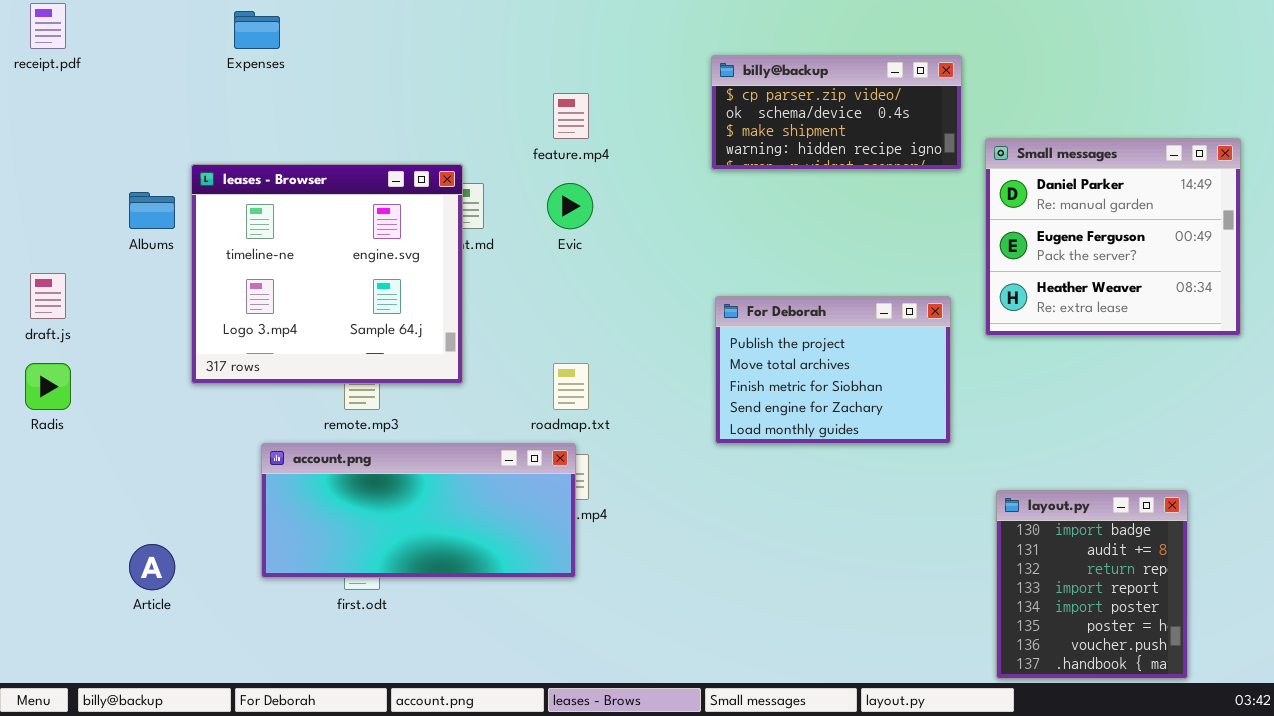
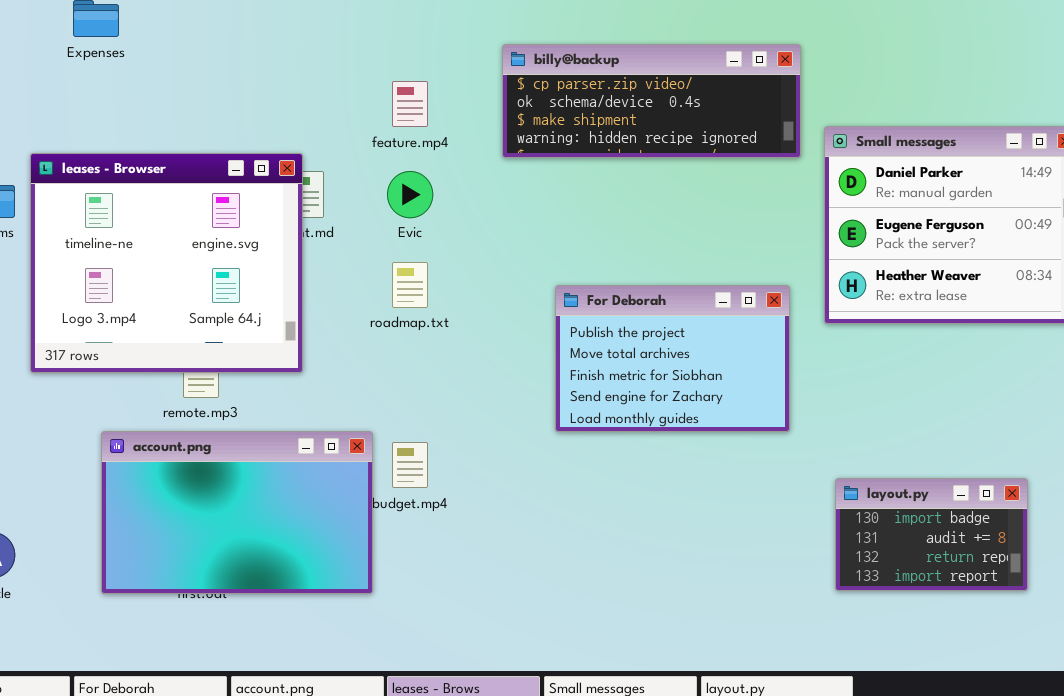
billy@backup: [711,55,962,170] -> [502,44,801,158], resized
roadmap.txt: [553,363,589,410] -> [392,262,428,308], moved
account.png: [261,443,576,578] -> [101,431,373,594], resized
layout.py: [996,490,1188,679] -> [835,478,1028,591], resized

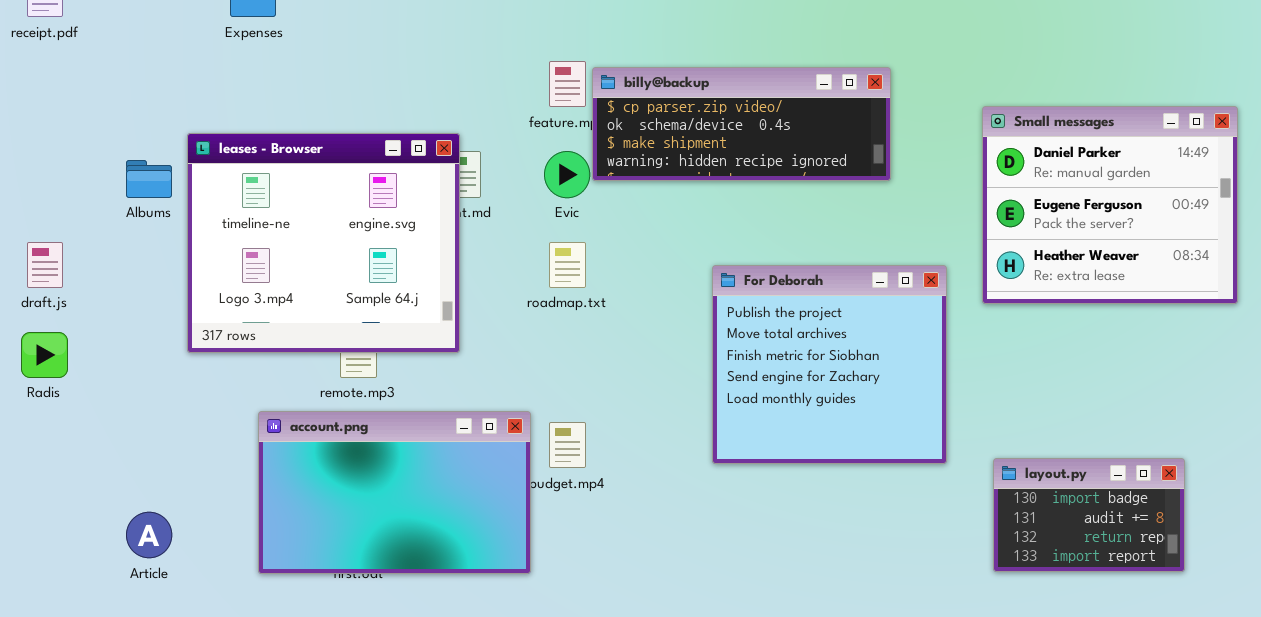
billy@backup: [502,44,801,158] -> [592,67,891,181], moved
For Deborah: [555,285,790,432] -> [712,265,947,464], resized

